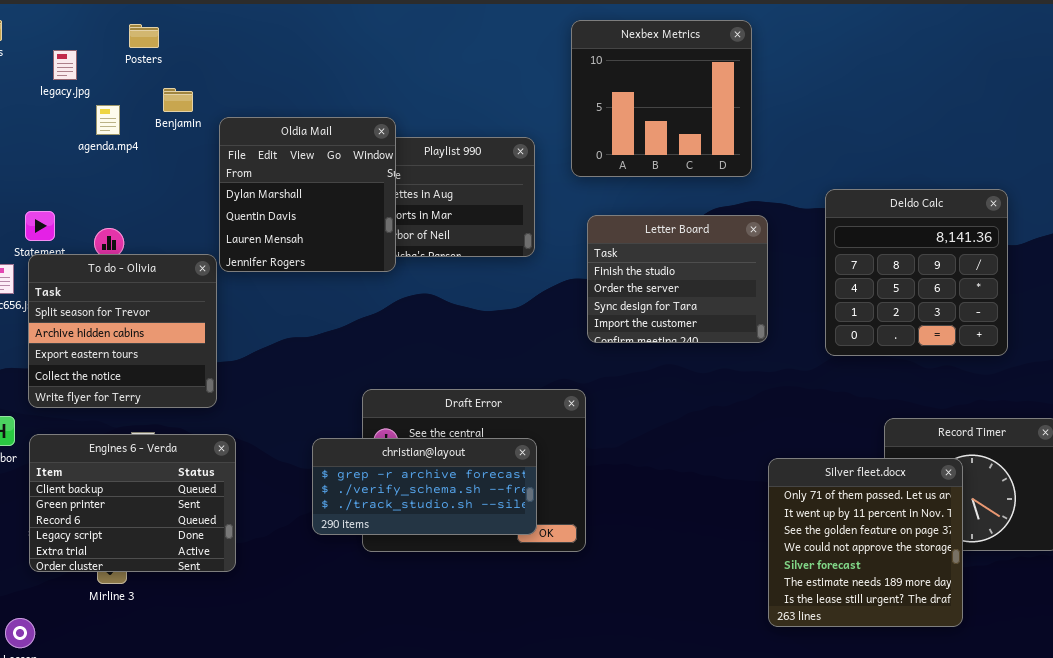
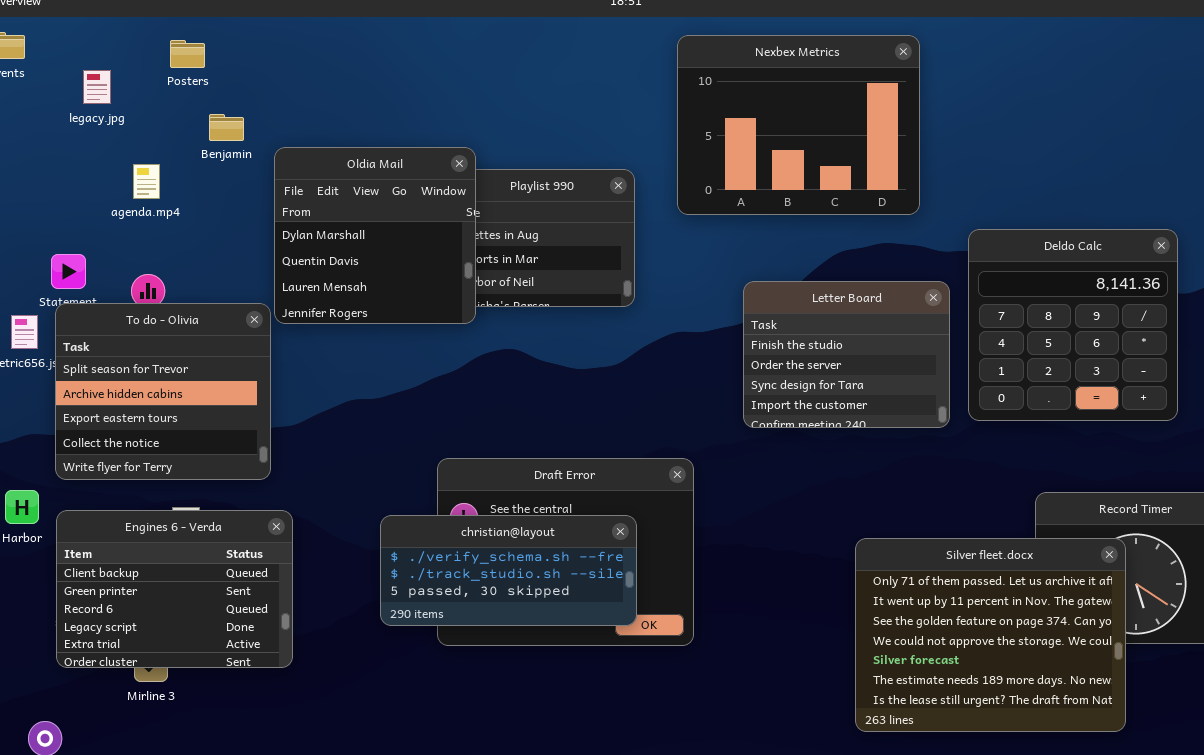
Nexbex Metrics: [571,20,752,177] -> [677,35,920,215], resized
agenda.mp4: [96,105,120,135] -> [133,164,160,199], moved
Letter Board: [587,215,768,343] -> [743,281,950,428], moved
christian@layout: [312,438,537,535] -> [380,515,637,626], scrolled down 1 row
Silver fleet.docx: [768,458,963,627] -> [855,538,1126,732], resized

